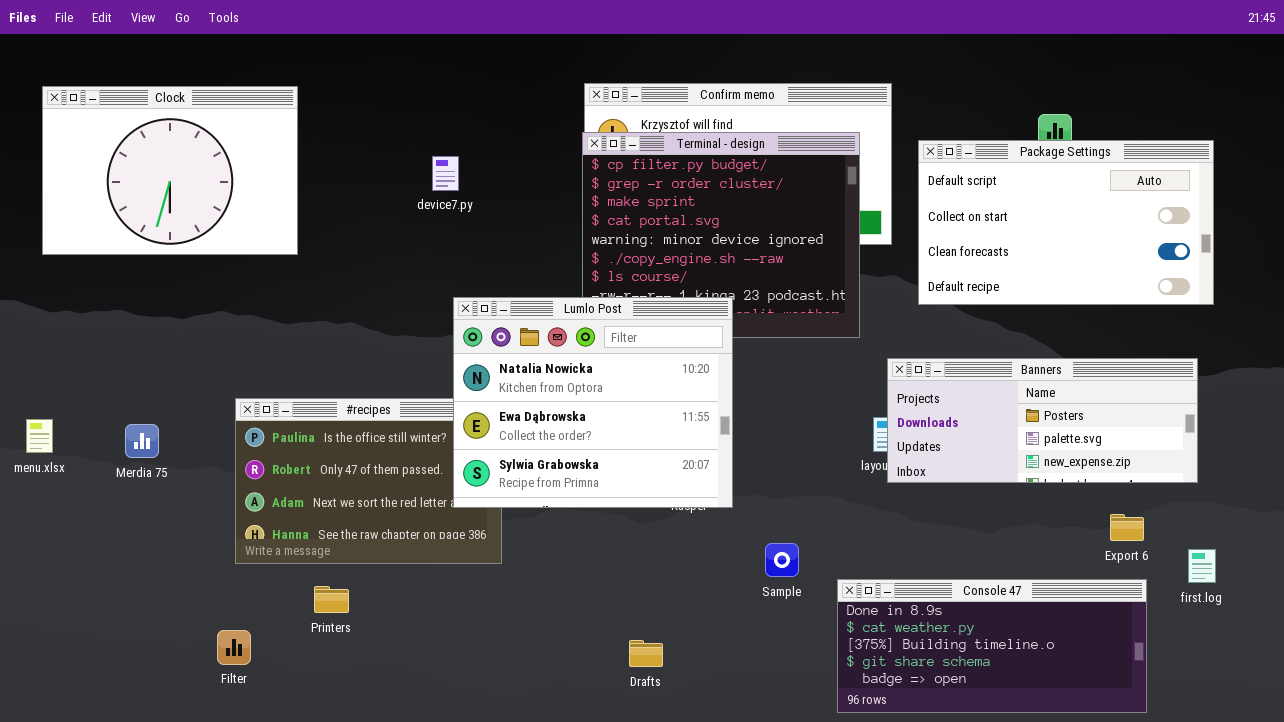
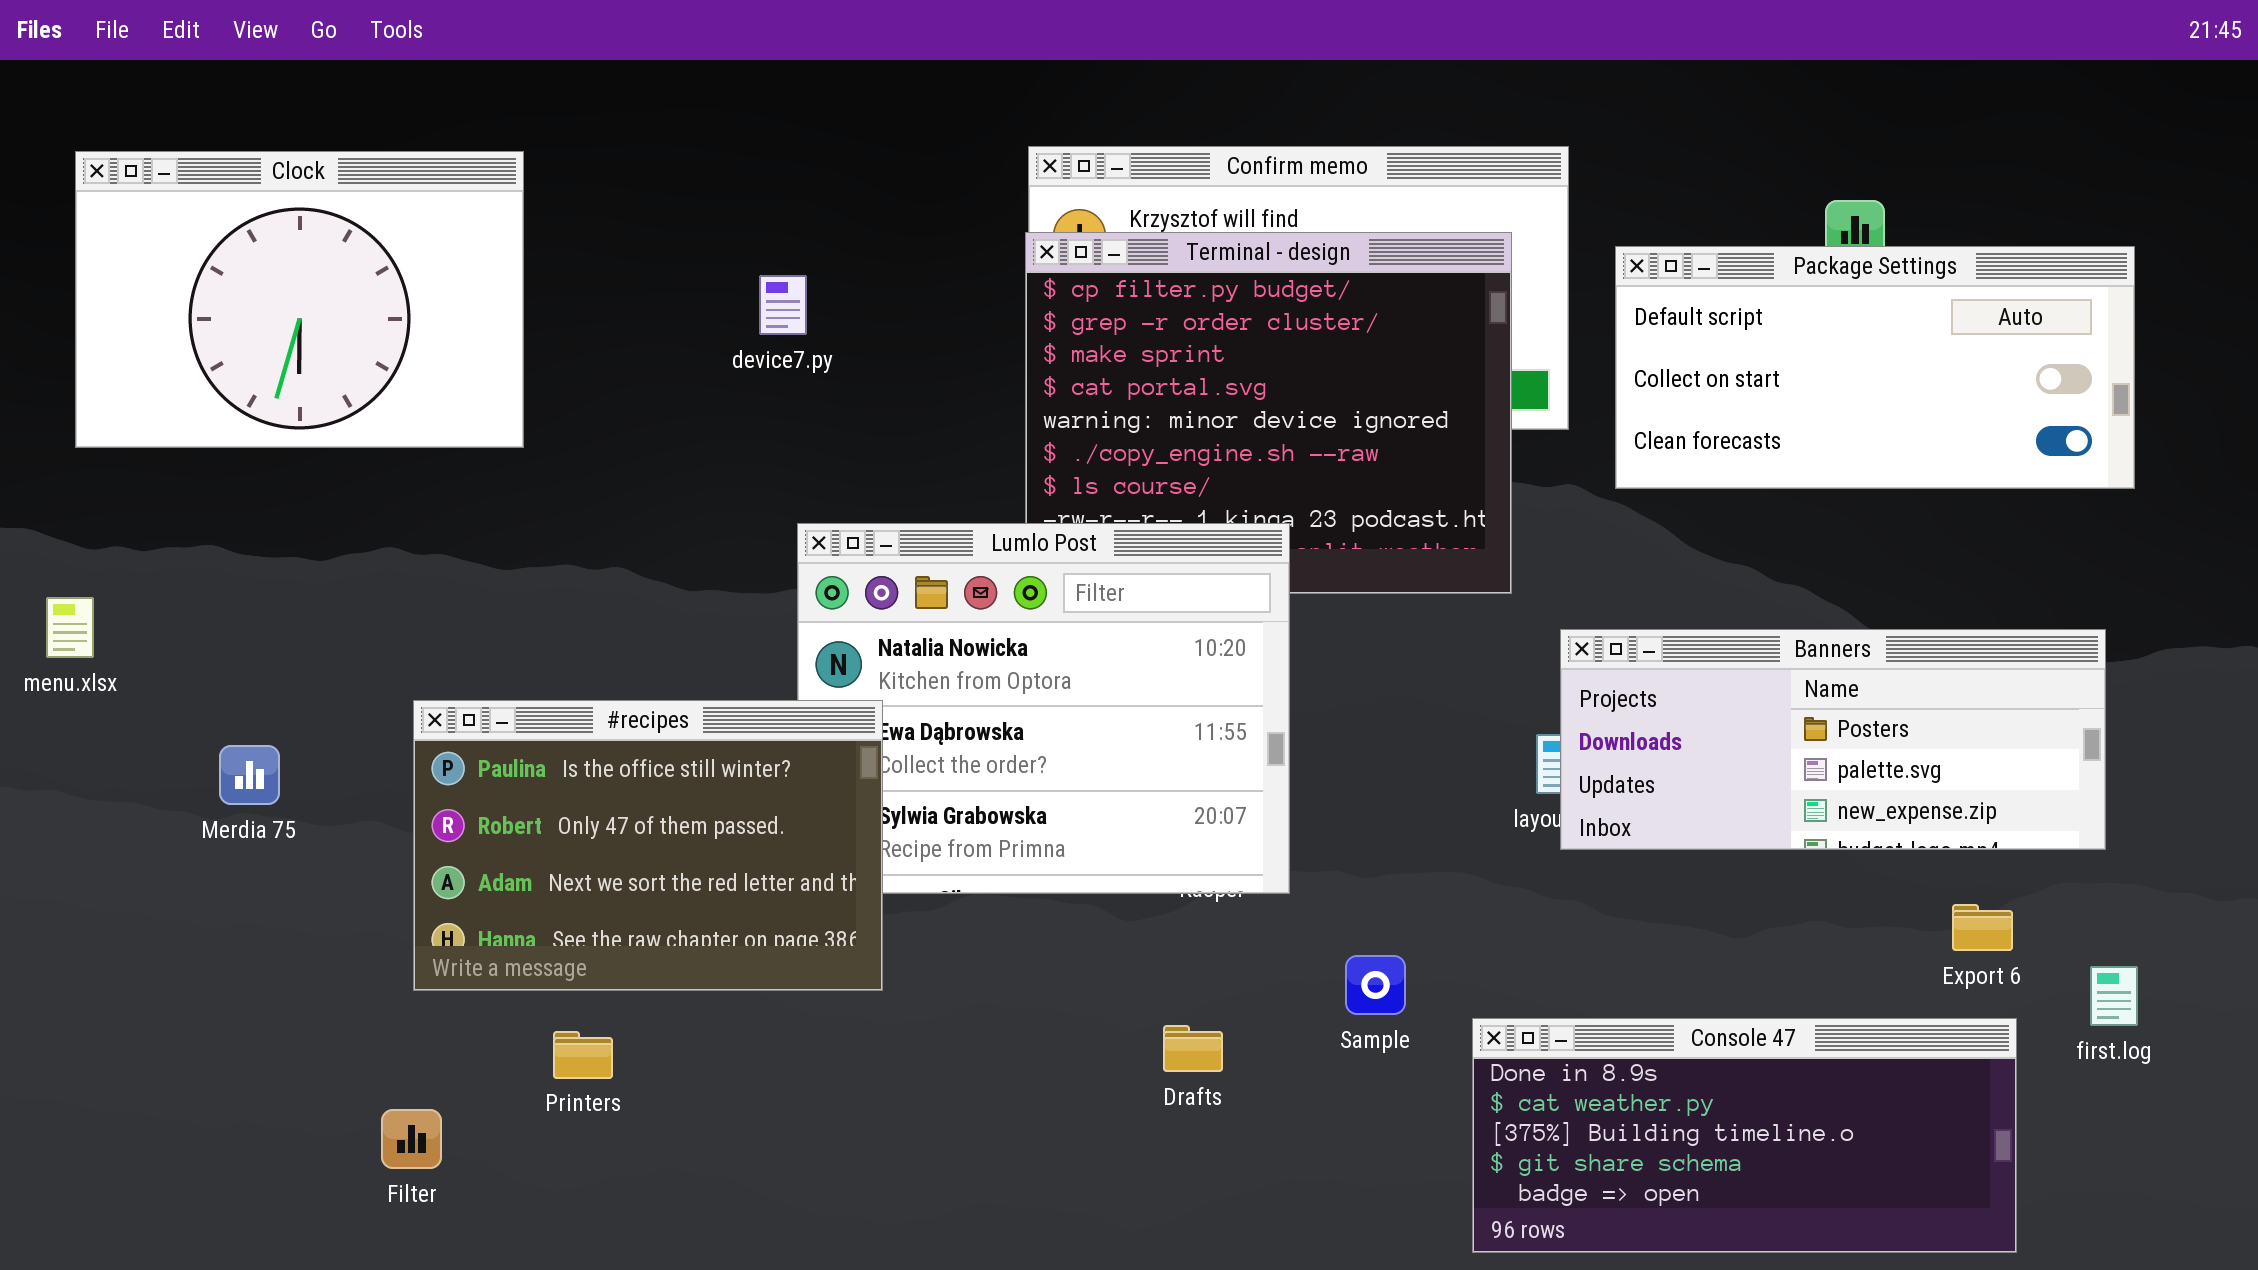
Package Settings: [918,140,1214,305] -> [1615,246,2135,489], resized
#recipes: [235,398,502,564] -> [413,700,883,991], raised
menu.xlsx: [26,419,53,453] -> [46,597,94,658], moved
Drafts: [629,640,663,667] -> [1163,1025,1223,1072], moved

